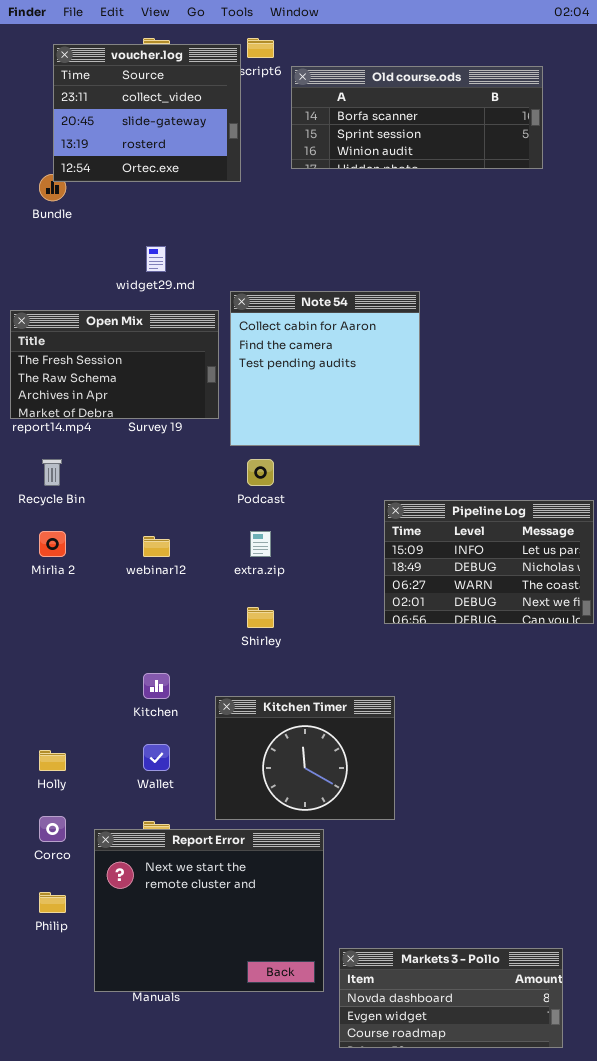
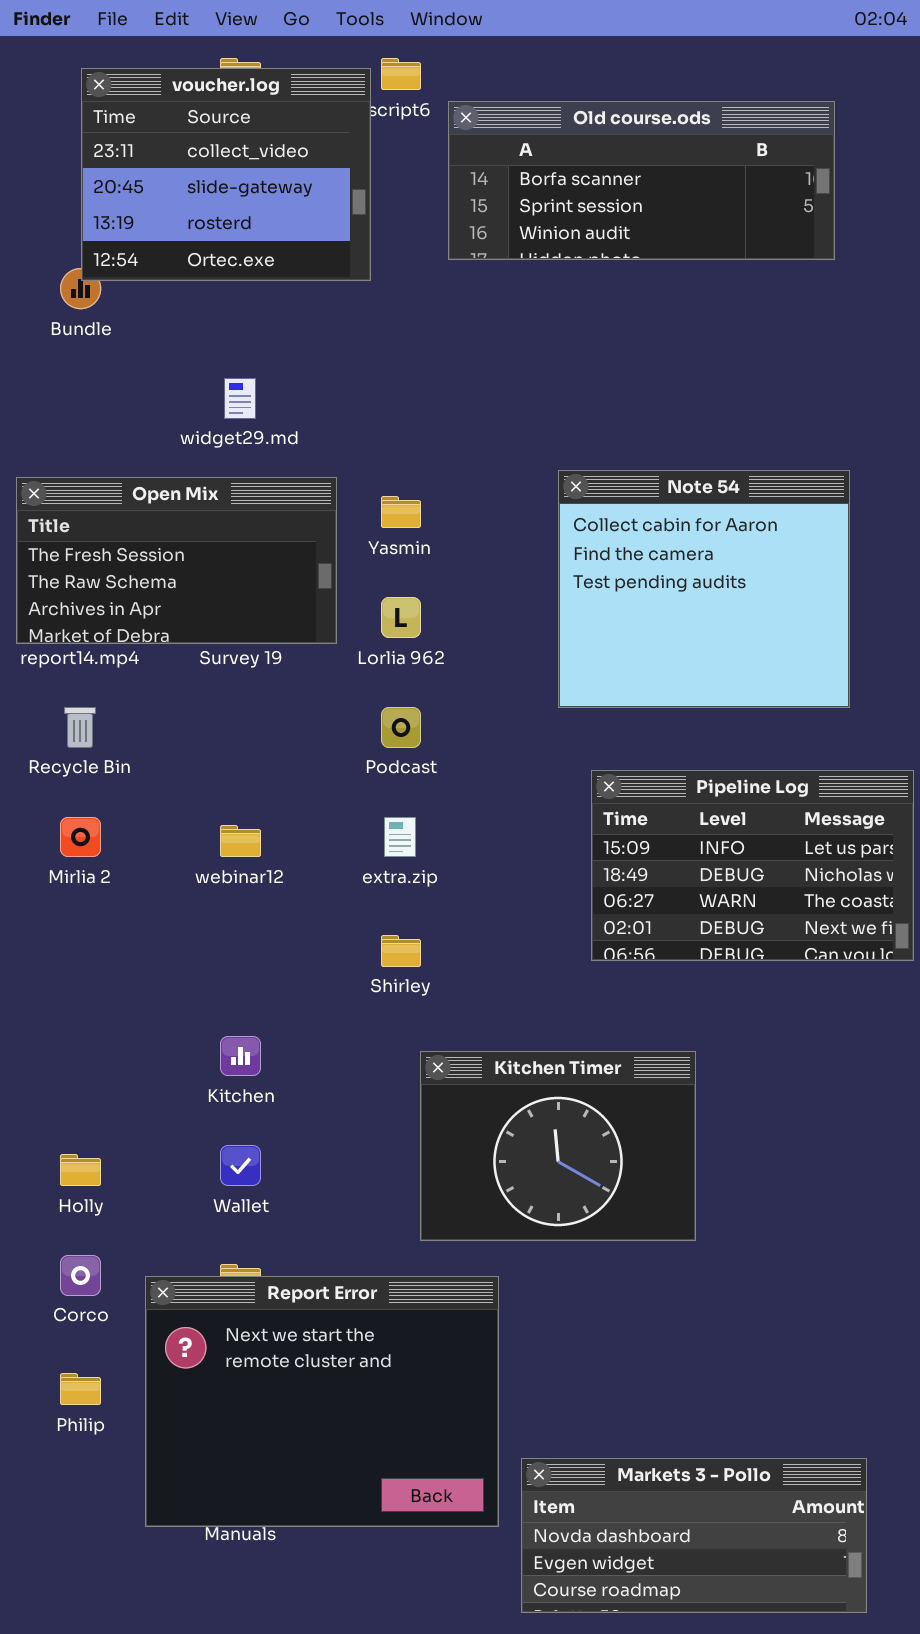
Note 54: [230,291,420,446] -> [558,470,850,708], moved
Kitchen Timer: [215,696,395,820] -> [420,1051,696,1241], moved

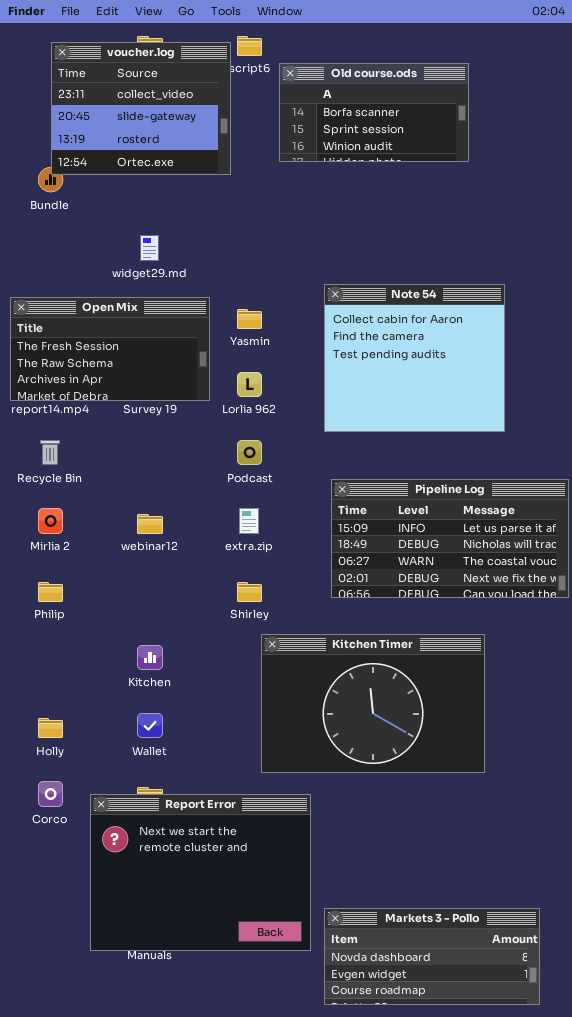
Old course.ods: [448,101,835,260] -> [279,63,469,162], resized
Note 54: [558,470,850,708] -> [324,284,505,432], moved
Pipeline Log: [591,770,914,961] -> [331,479,569,598], resized
Kitchen Timer: [420,1051,696,1241] -> [261,634,485,773], resized
Philip: [60,1373,101,1405] -> [38,582,63,602], moved

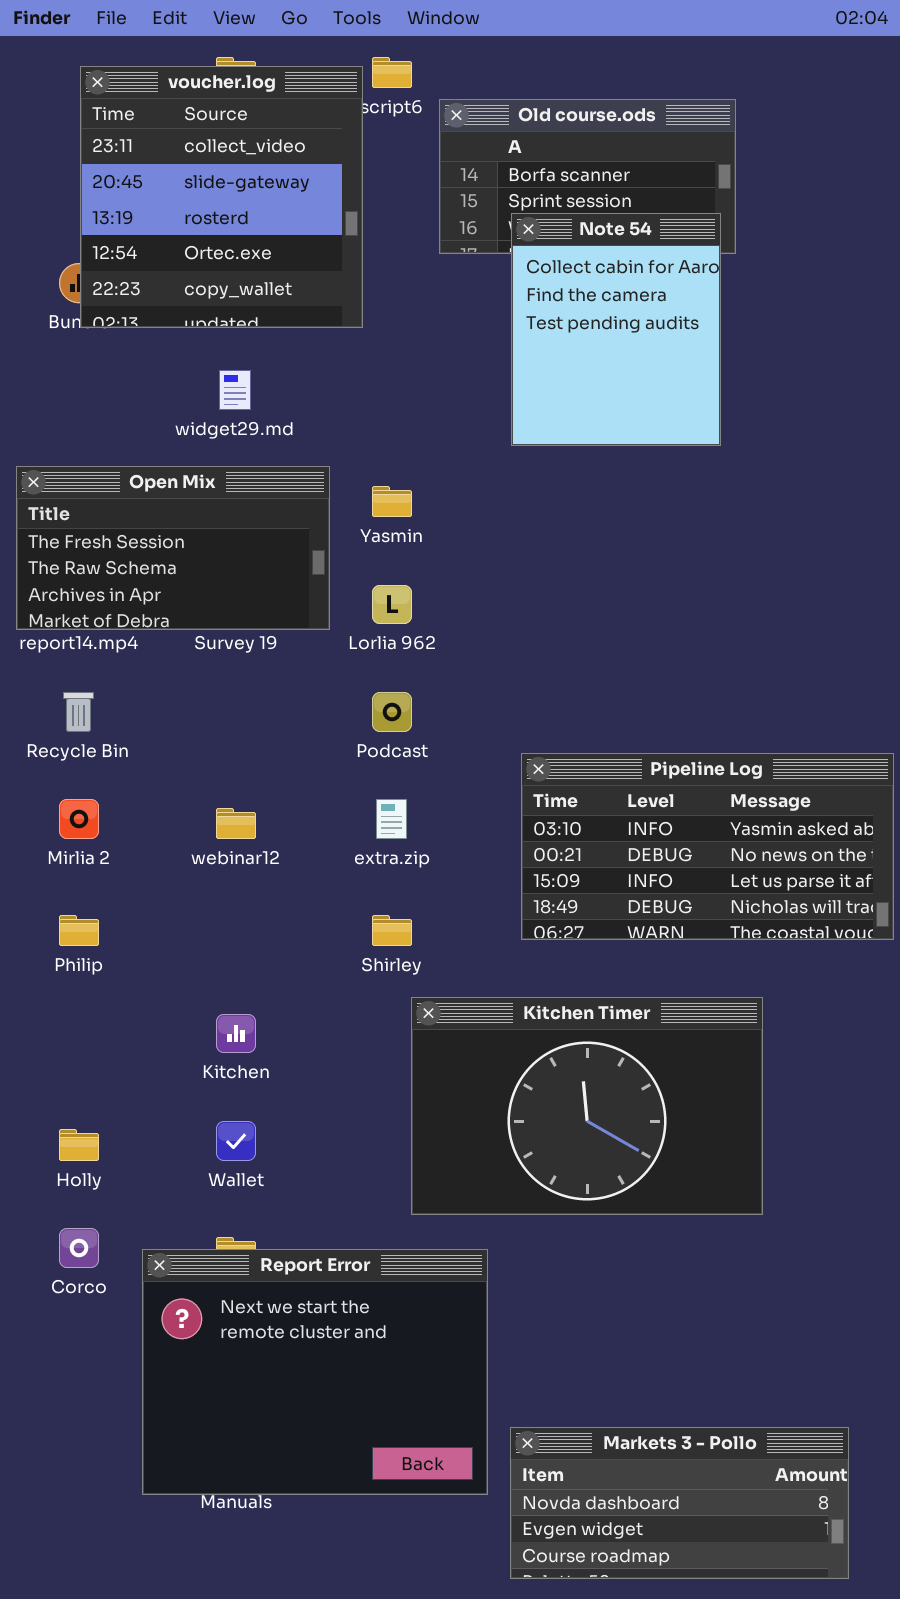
voucher.log: [51,42,231,175] -> [80,66,363,328], resized
Note 54: [324,284,505,432] -> [511,213,721,446], moved, resized
Pipeline Log: [331,479,569,598] -> [521,753,894,940], scrolled up 2 rows

